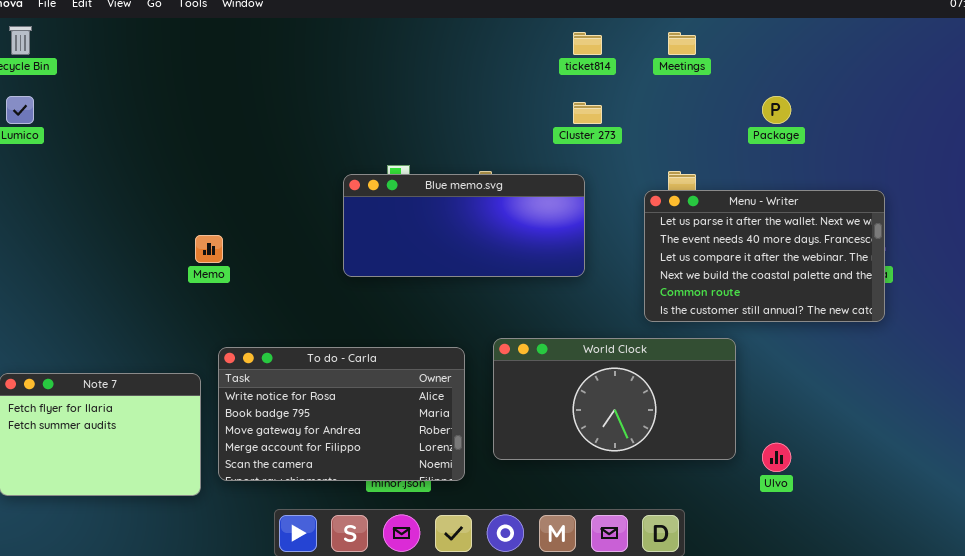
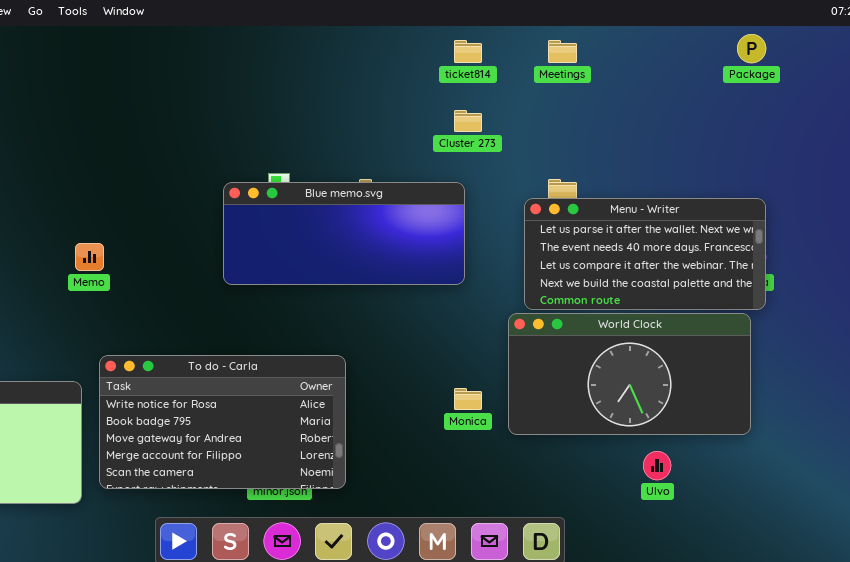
Package: [762,96,791,124] -> [737,34,766,63], moved
Menu - Writer: [644,190,885,322] -> [524,198,766,310], resized
World Clock: [493,338,736,460] -> [508,313,751,435], moved

